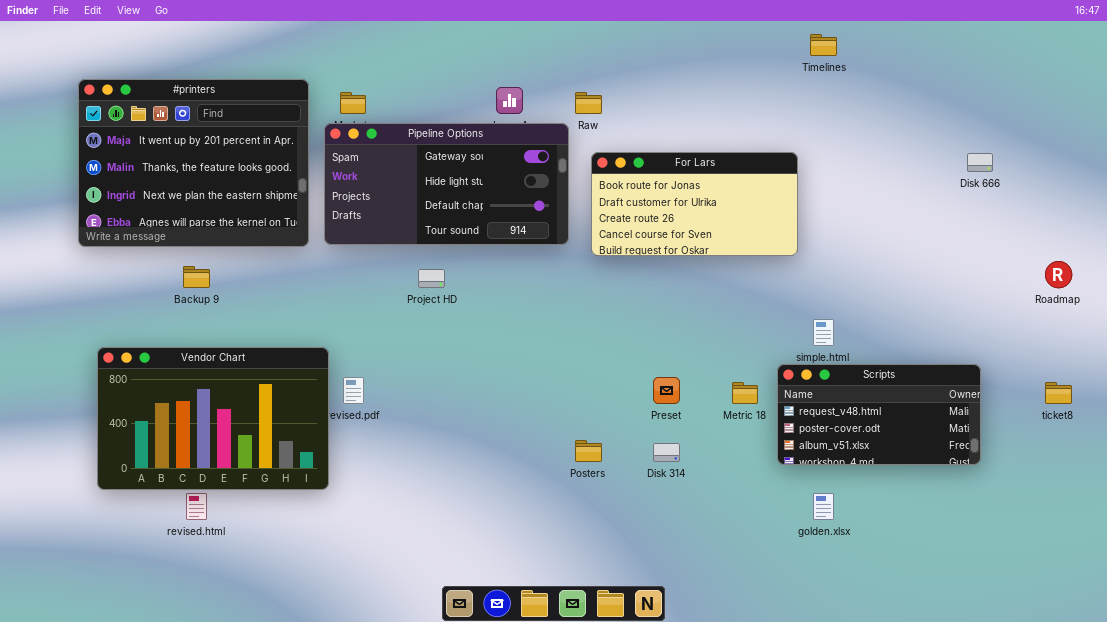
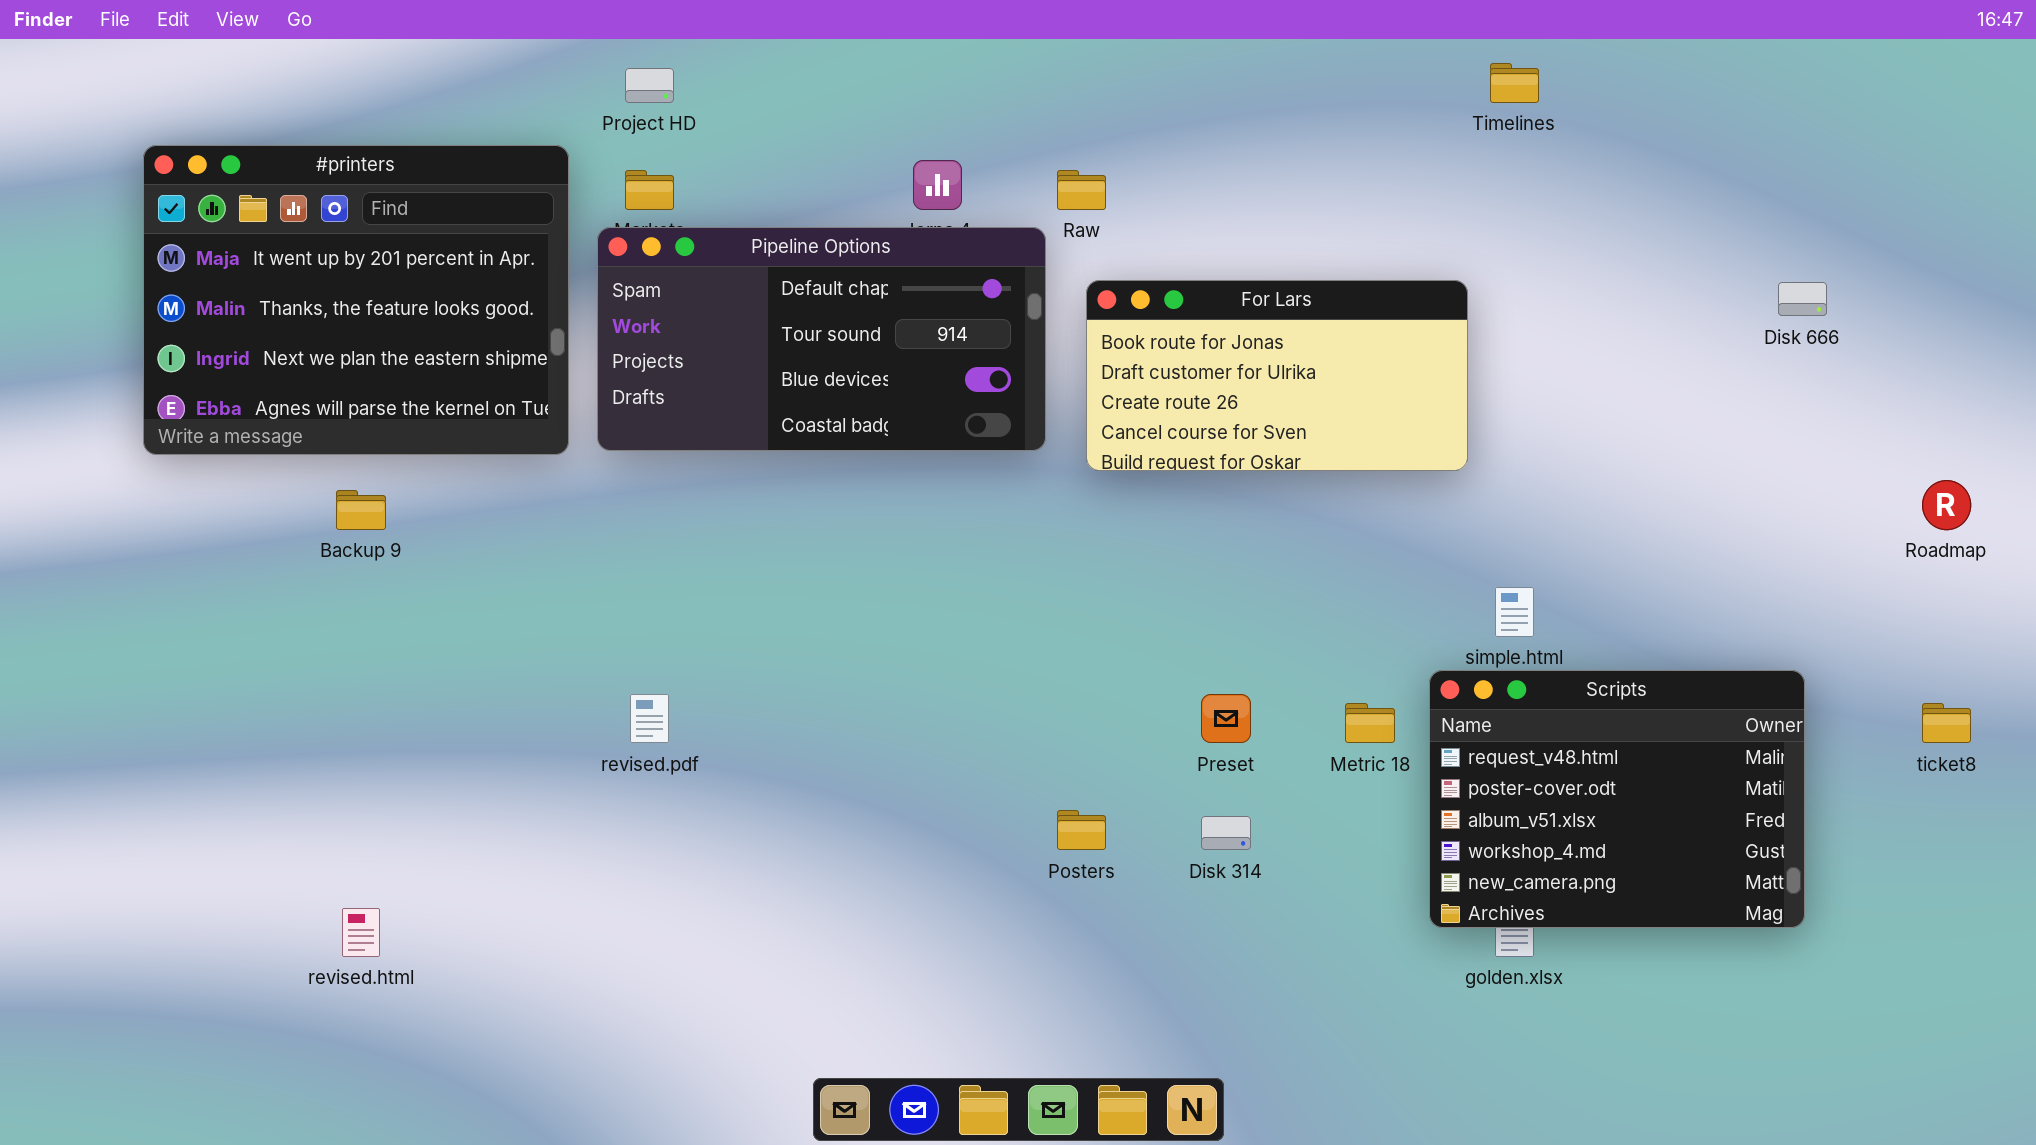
Pipeline Options: [324,123,569,245] -> [597,227,1046,451], scrolled down 2 rows
Project HD: [418,269,445,288] -> [625,68,674,103], moved
Vendor Chart: [97,347,329,490] -> none, closed
Scripts: [777,364,981,465] -> [1429,670,1805,928], resized

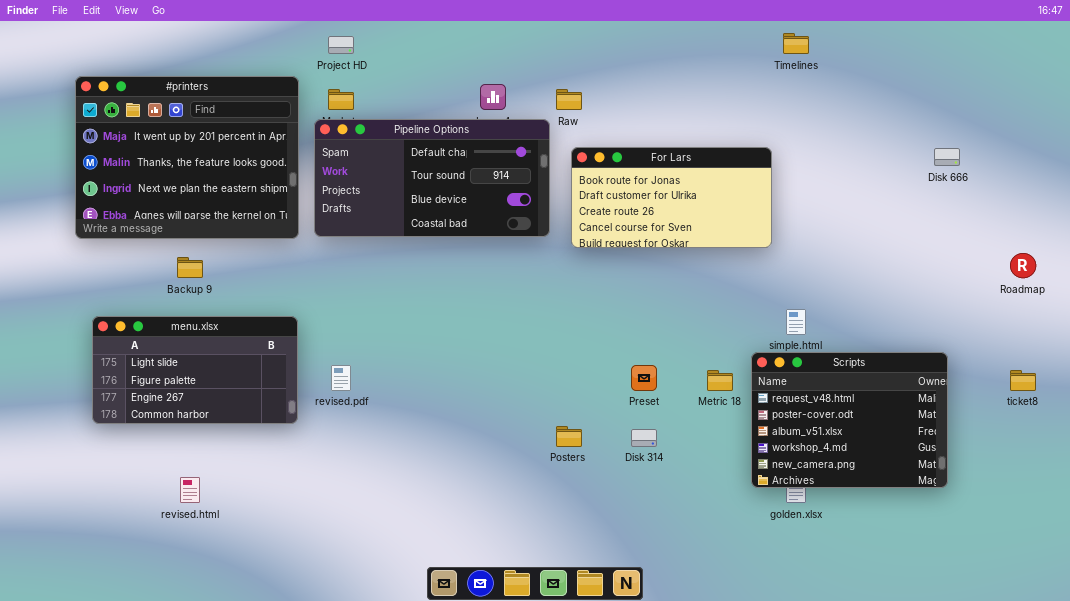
menu.xlsx: none -> [92,316,298,424], opened

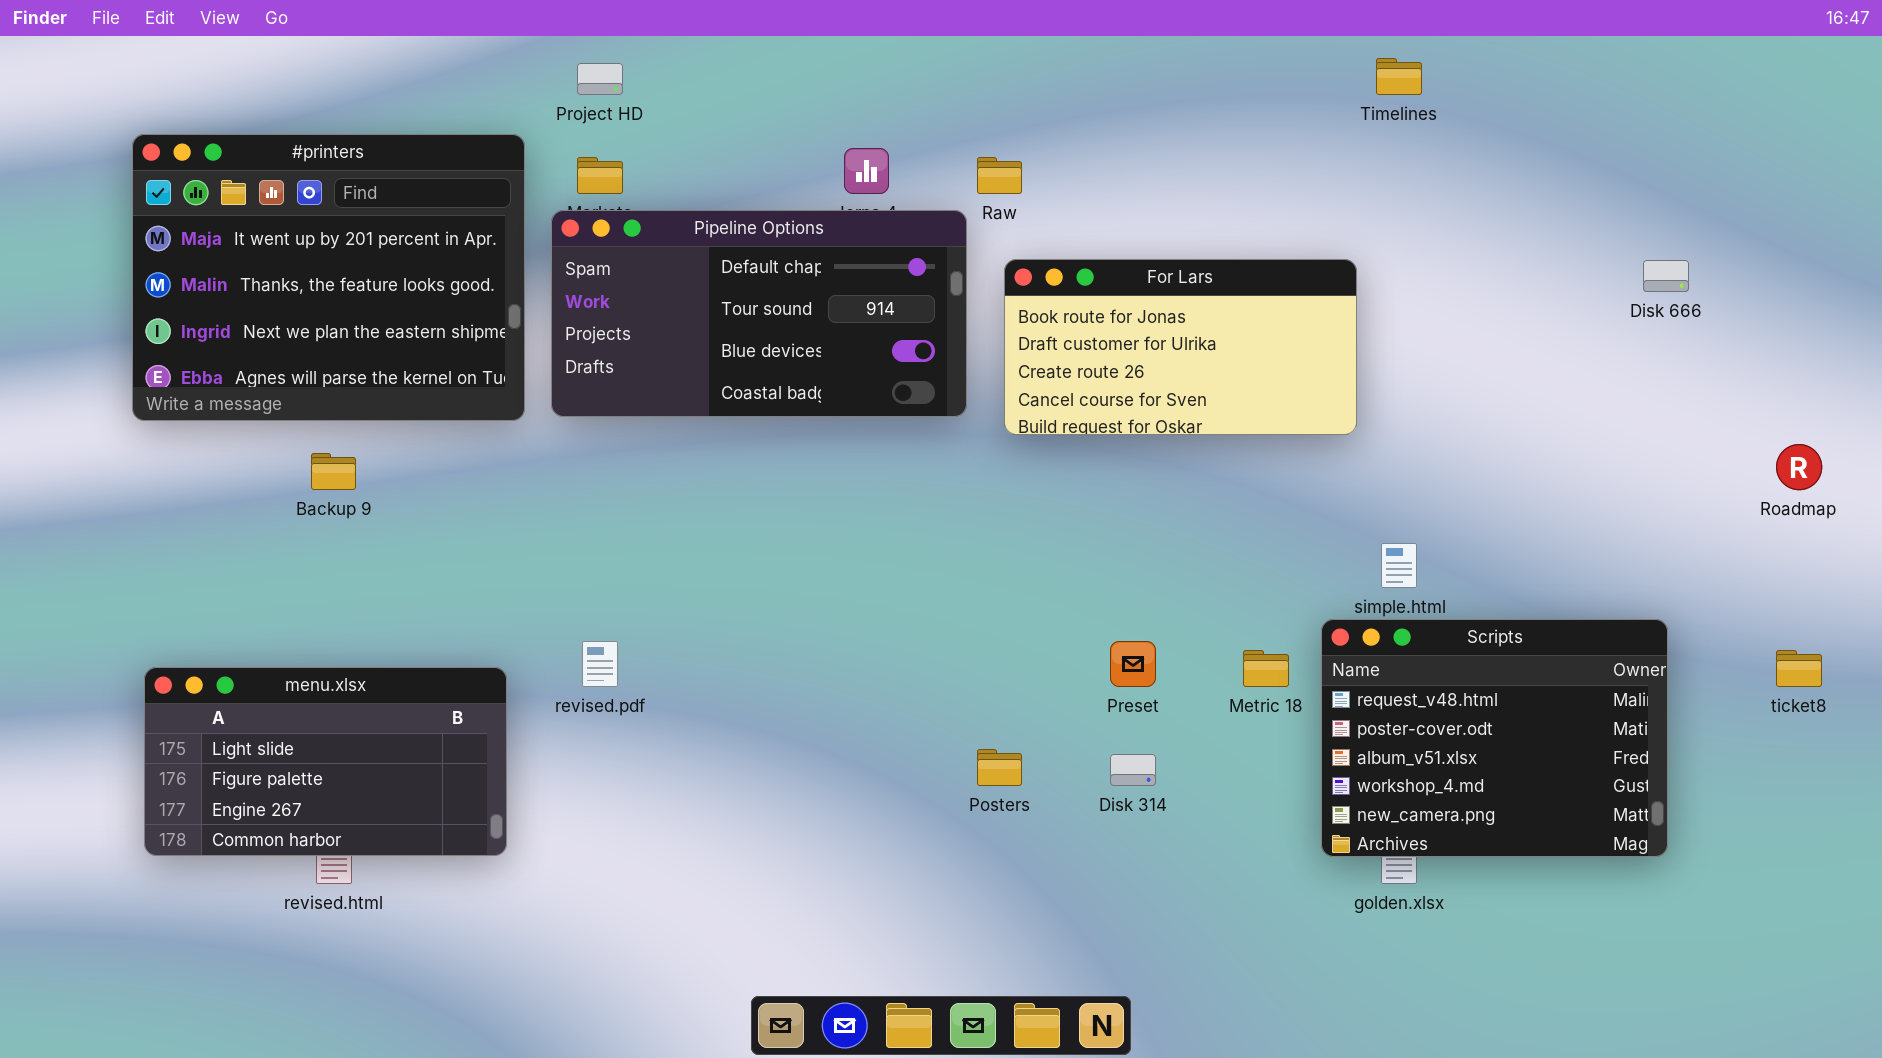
menu.xlsx: [92,316,298,424] -> [144,667,507,856], moved

